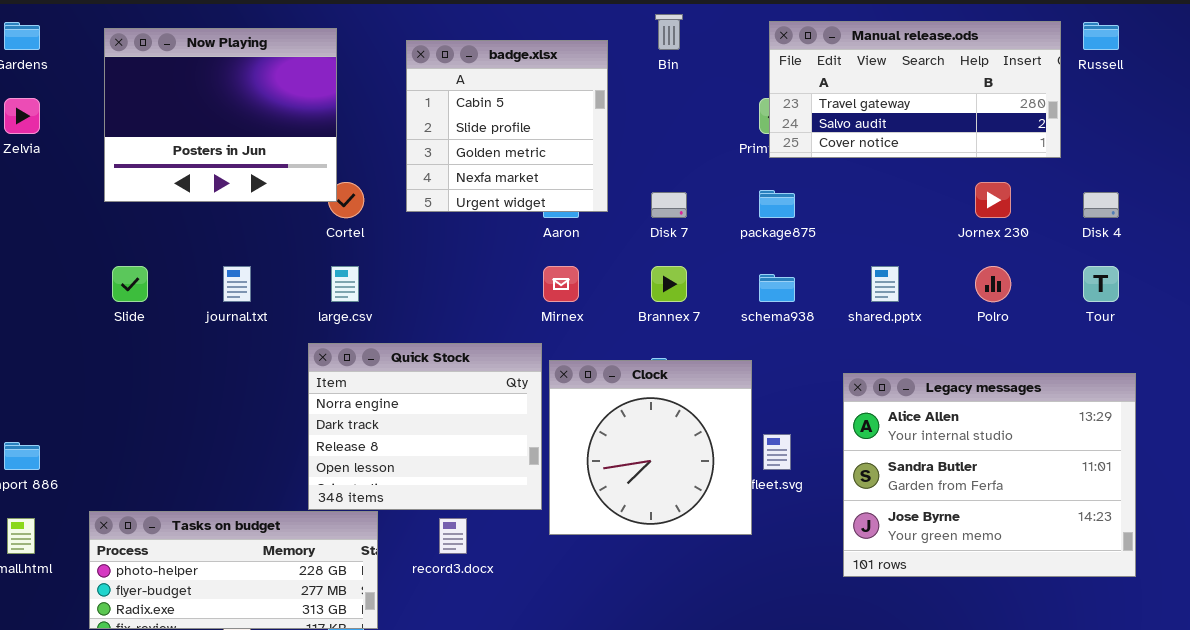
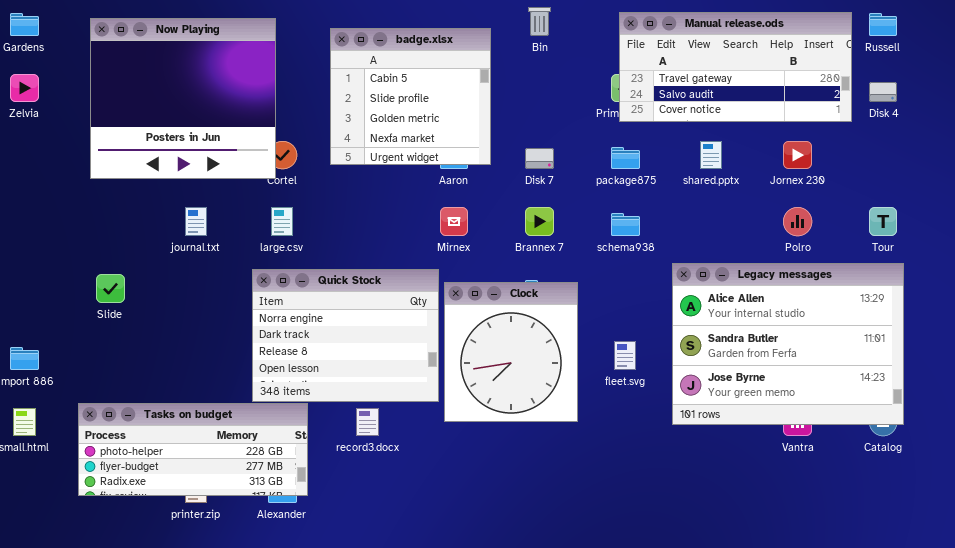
Now Playing: [104,28,337,202] -> [90,18,276,179], resized
Disk 4: [1083,192,1119,218] -> [869,82,897,102], moved
Slide: [112,266,148,302] -> [96,274,125,303], moved
shared.pptx: [871,266,899,302] -> [700,141,722,169], moved
Clock: [549,360,752,535] -> [444,282,578,422], resized
Legacy messages: [843,373,1136,577] -> [672,263,904,425], moved

